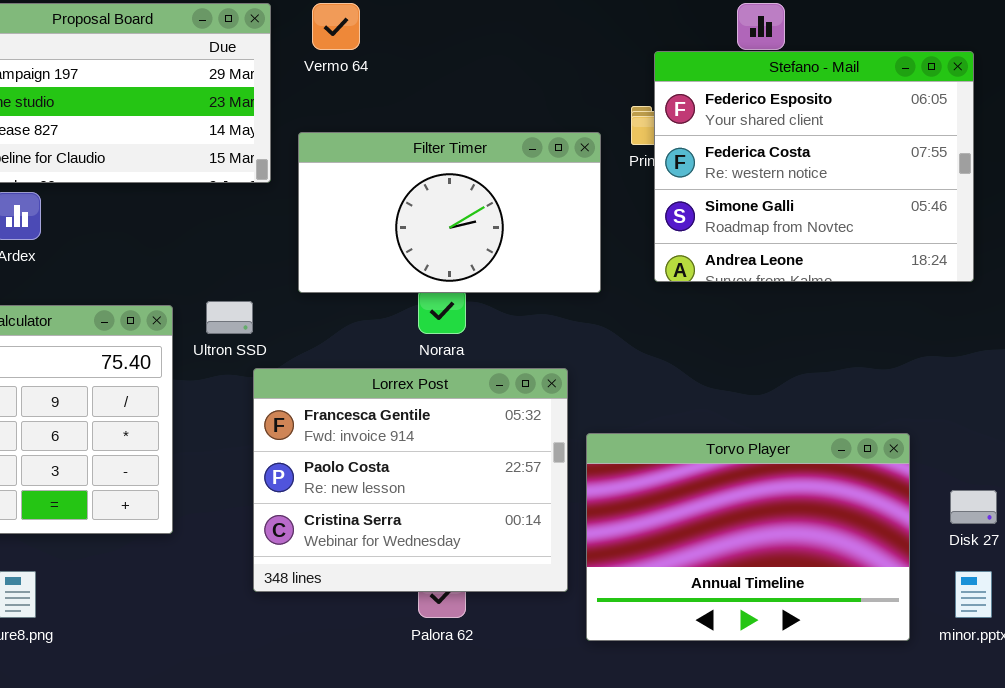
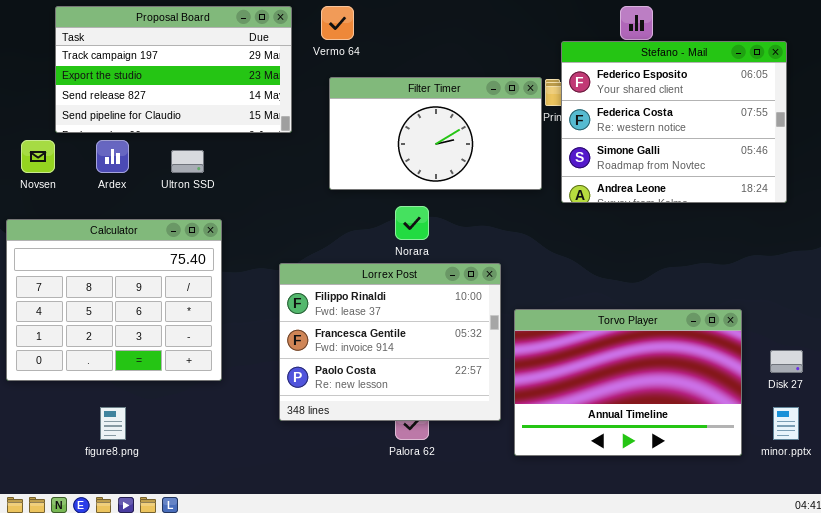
Filter Timer: [298,132,601,293] -> [329,77,542,190], moved
Ultron SSD: [206,301,253,334] -> [171,150,204,173], moved
Lorrex Post: [253,368,568,592] -> [279,263,501,421], scrolled up 1 row

